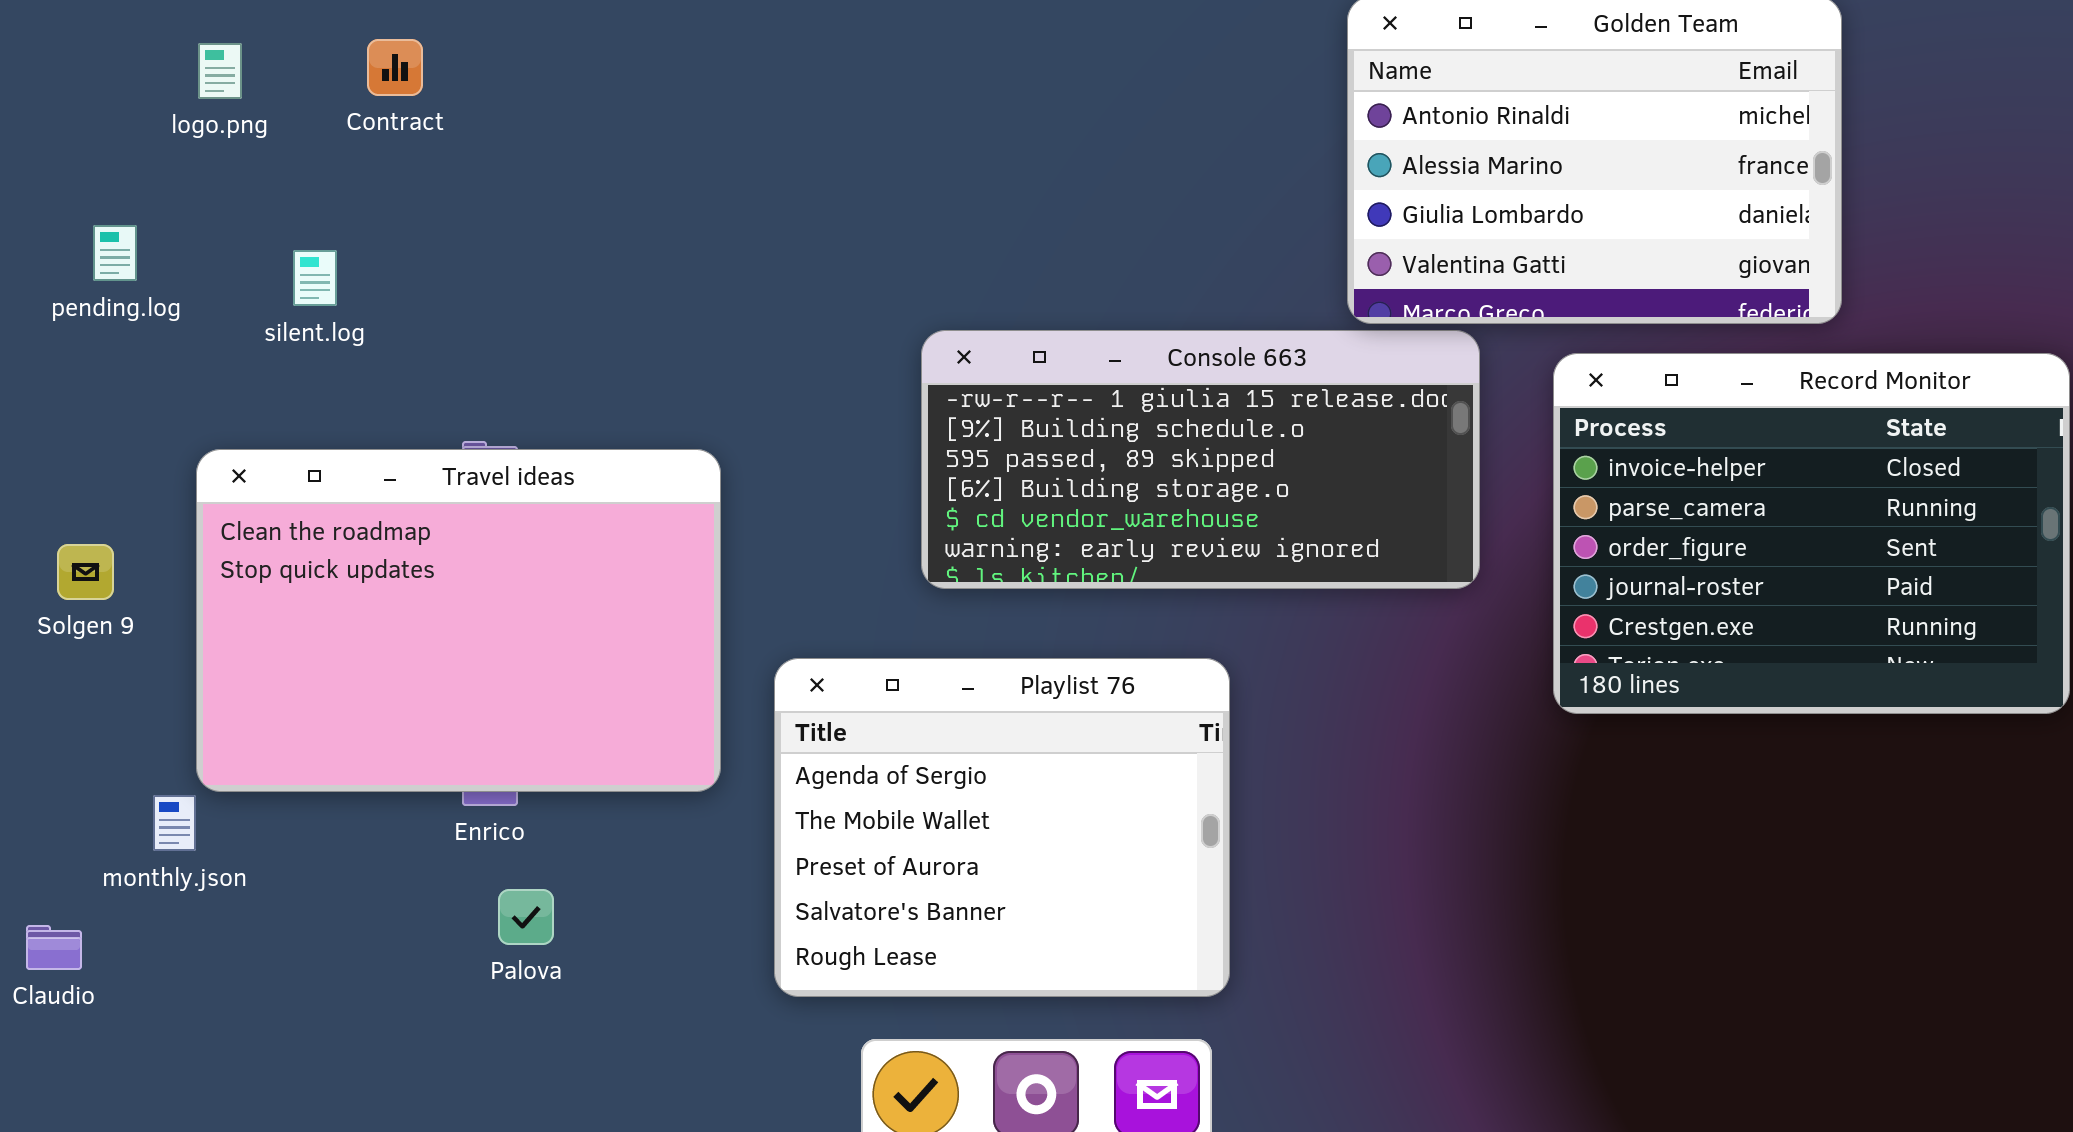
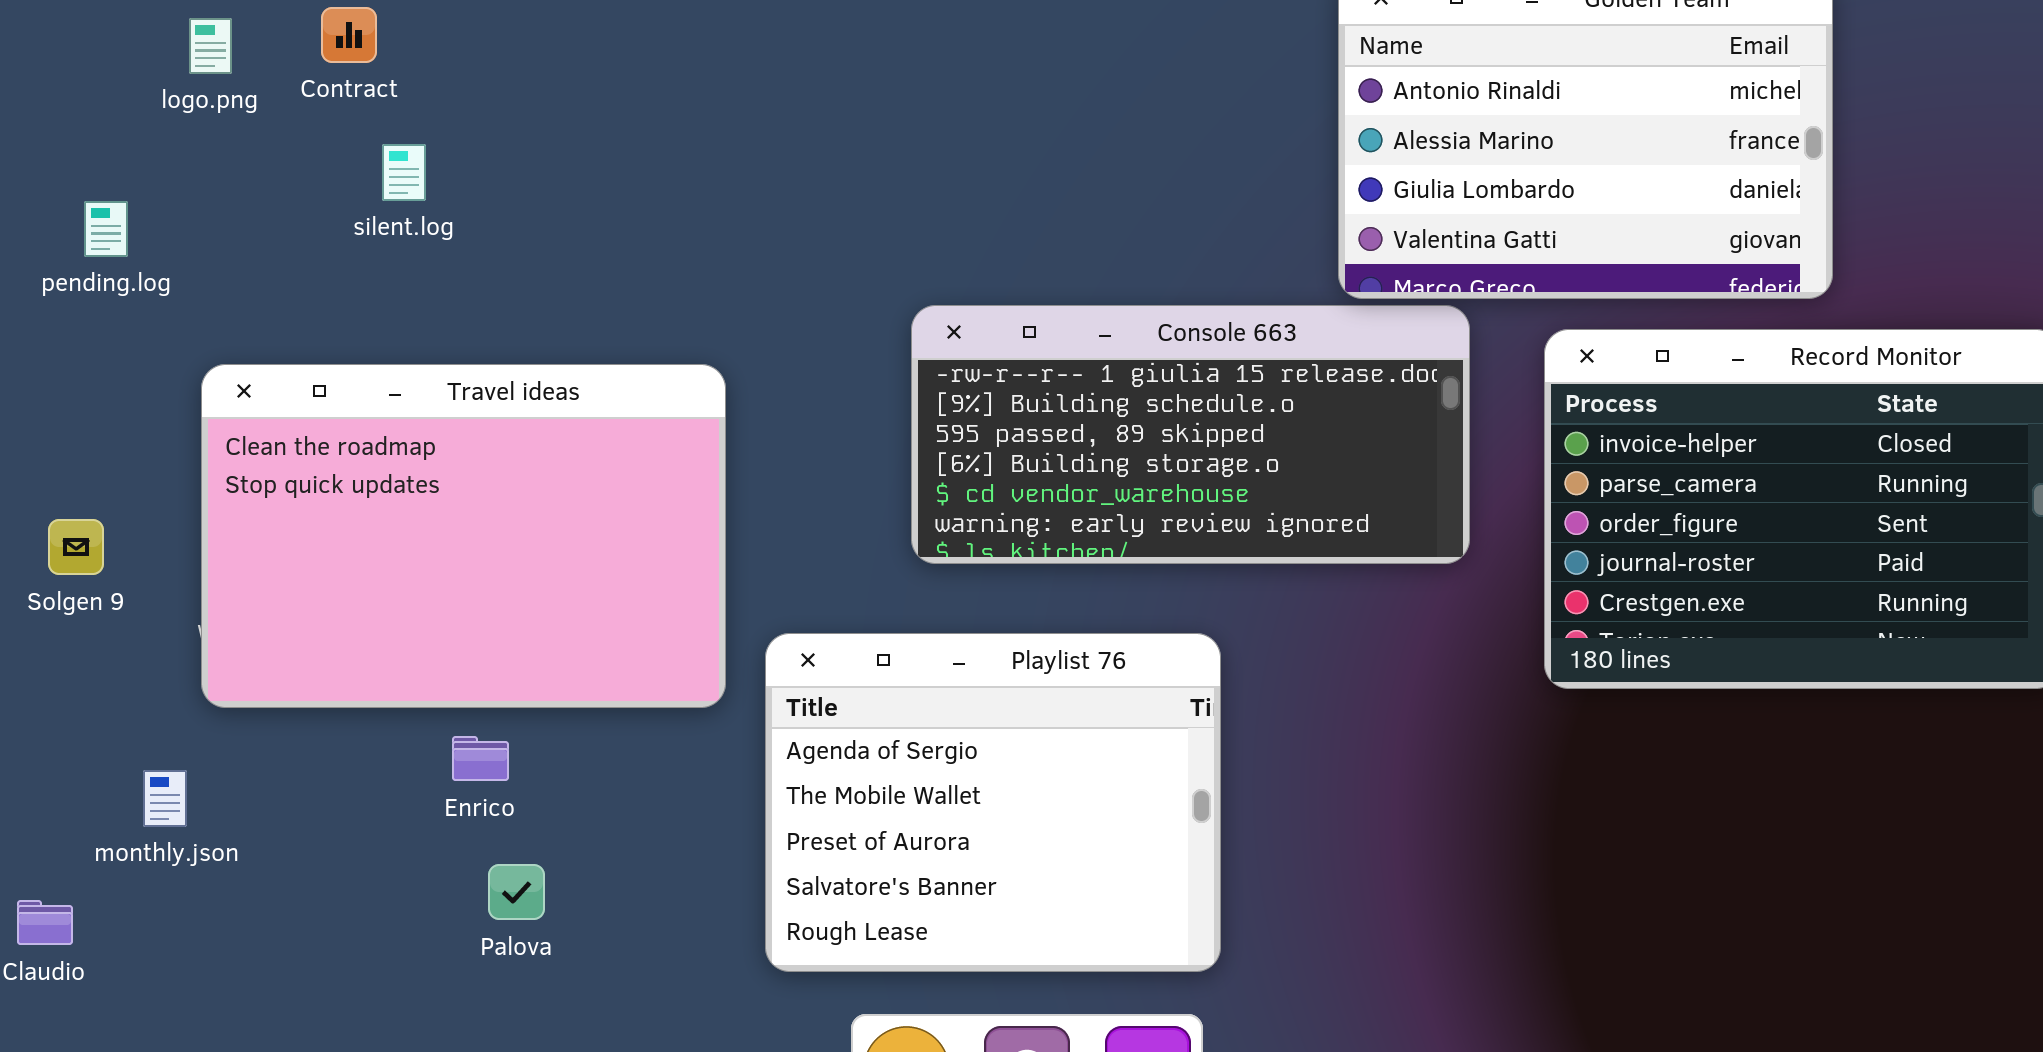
Contract: [367,39,423,96] -> [321,7,377,63], moved
silent.log: [293,250,337,306] -> [382,144,426,201], moved
Travel ideas: [196,449,721,792] -> [201,364,726,708], moved

